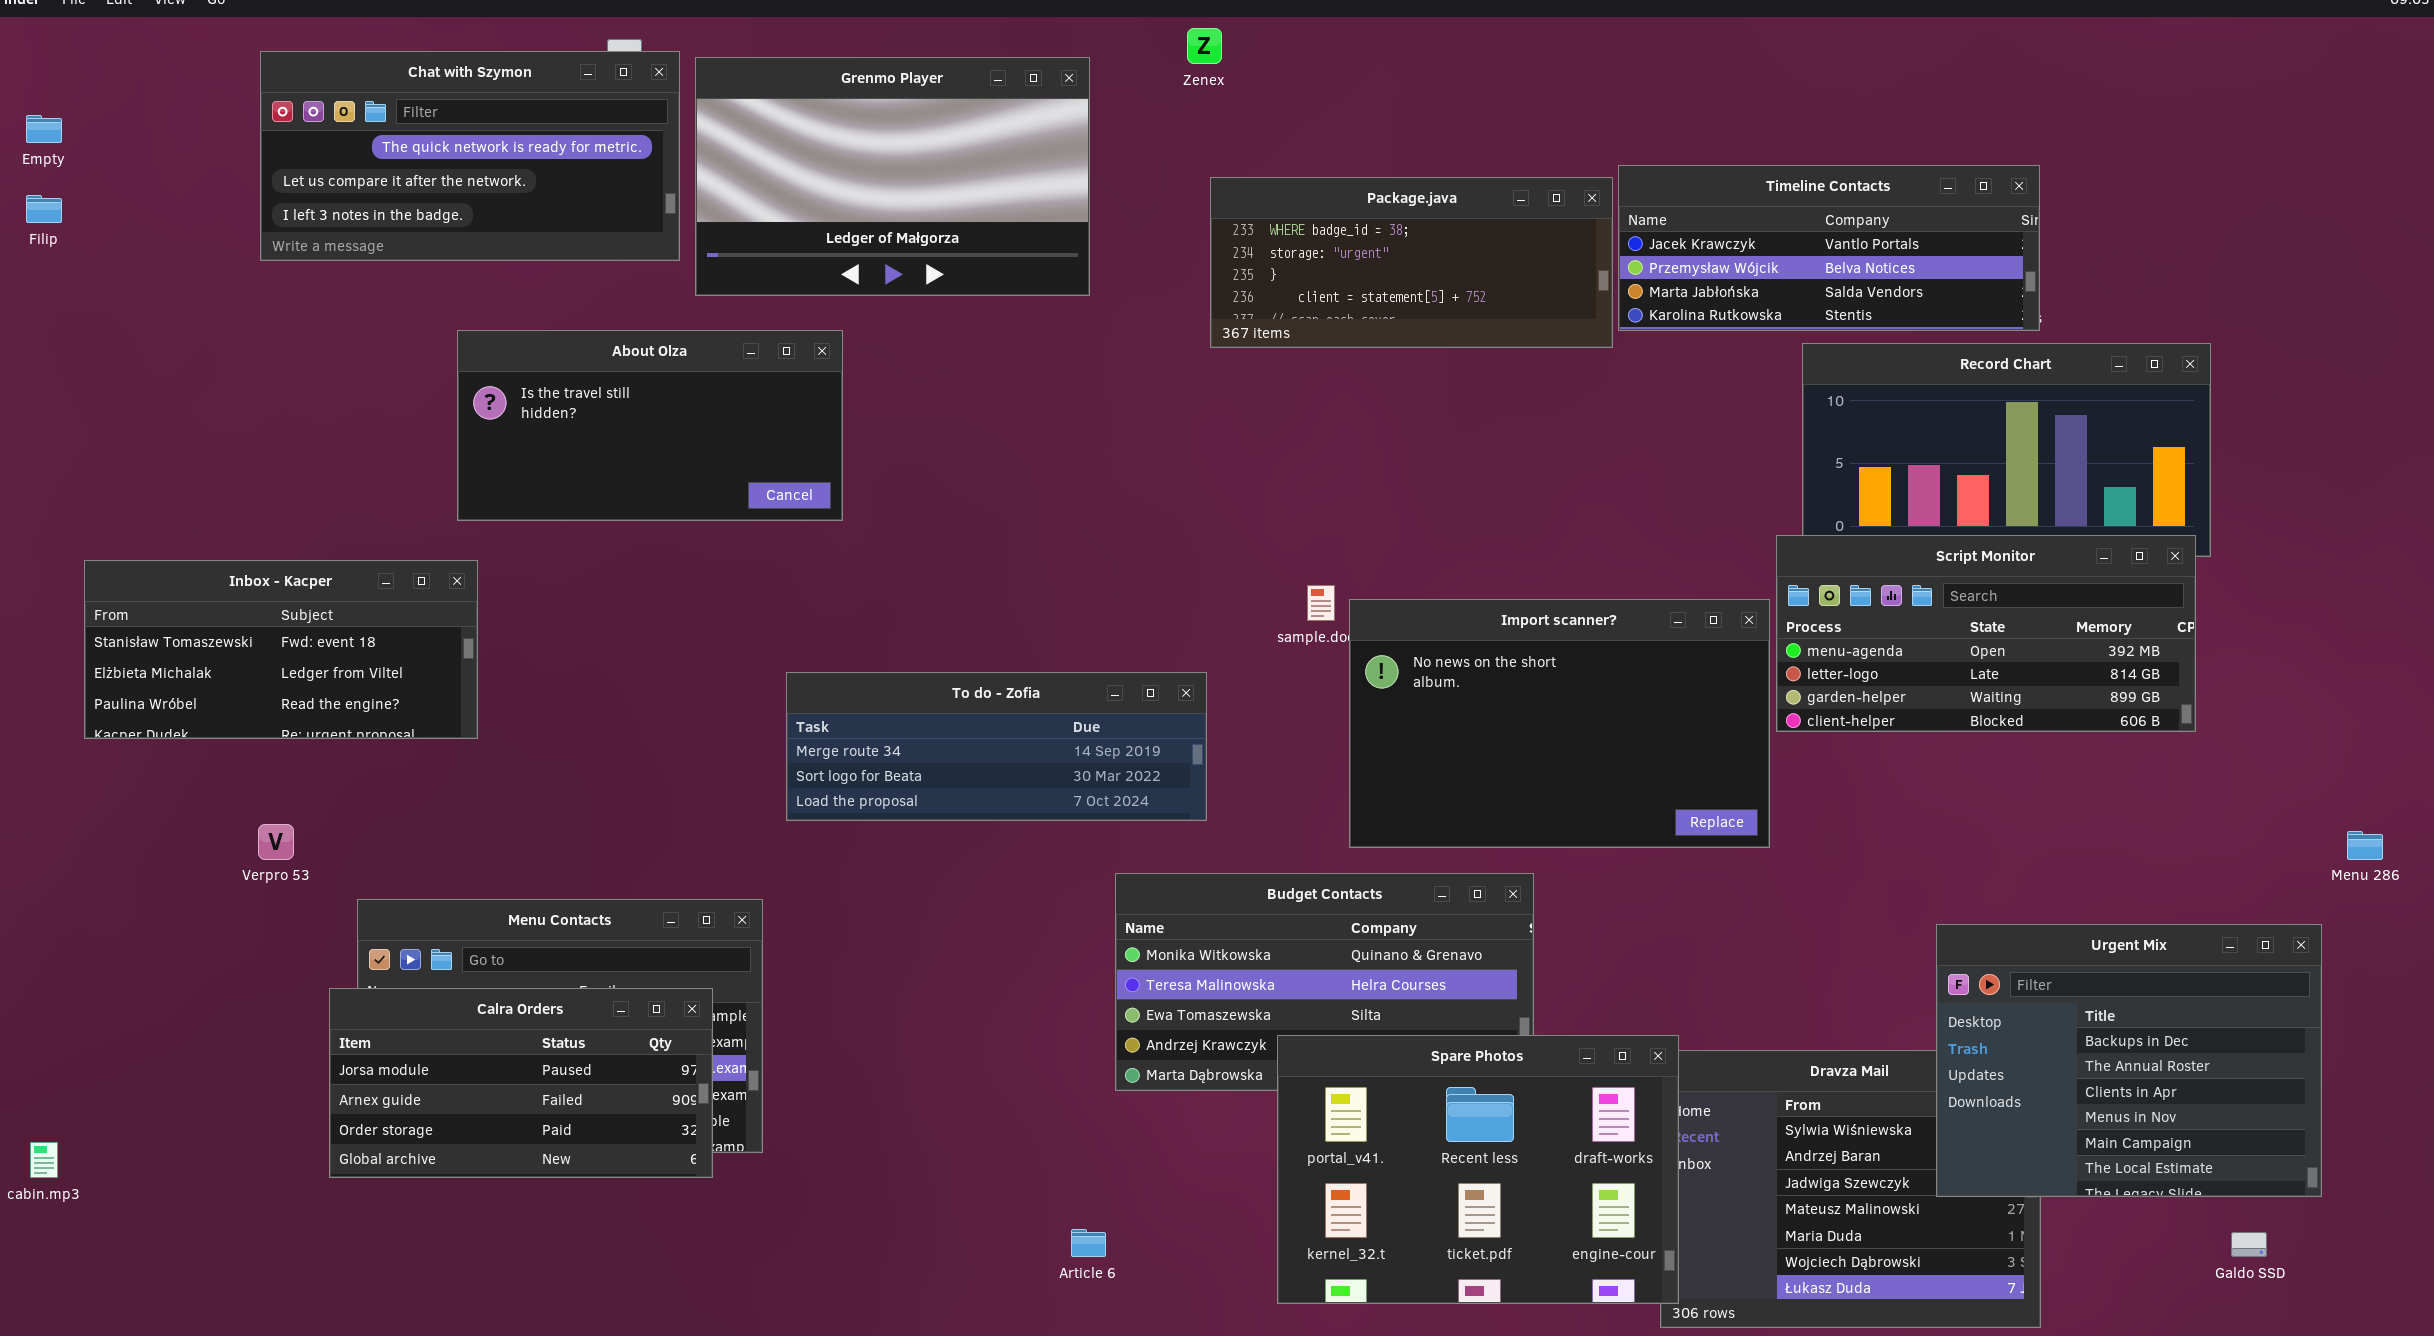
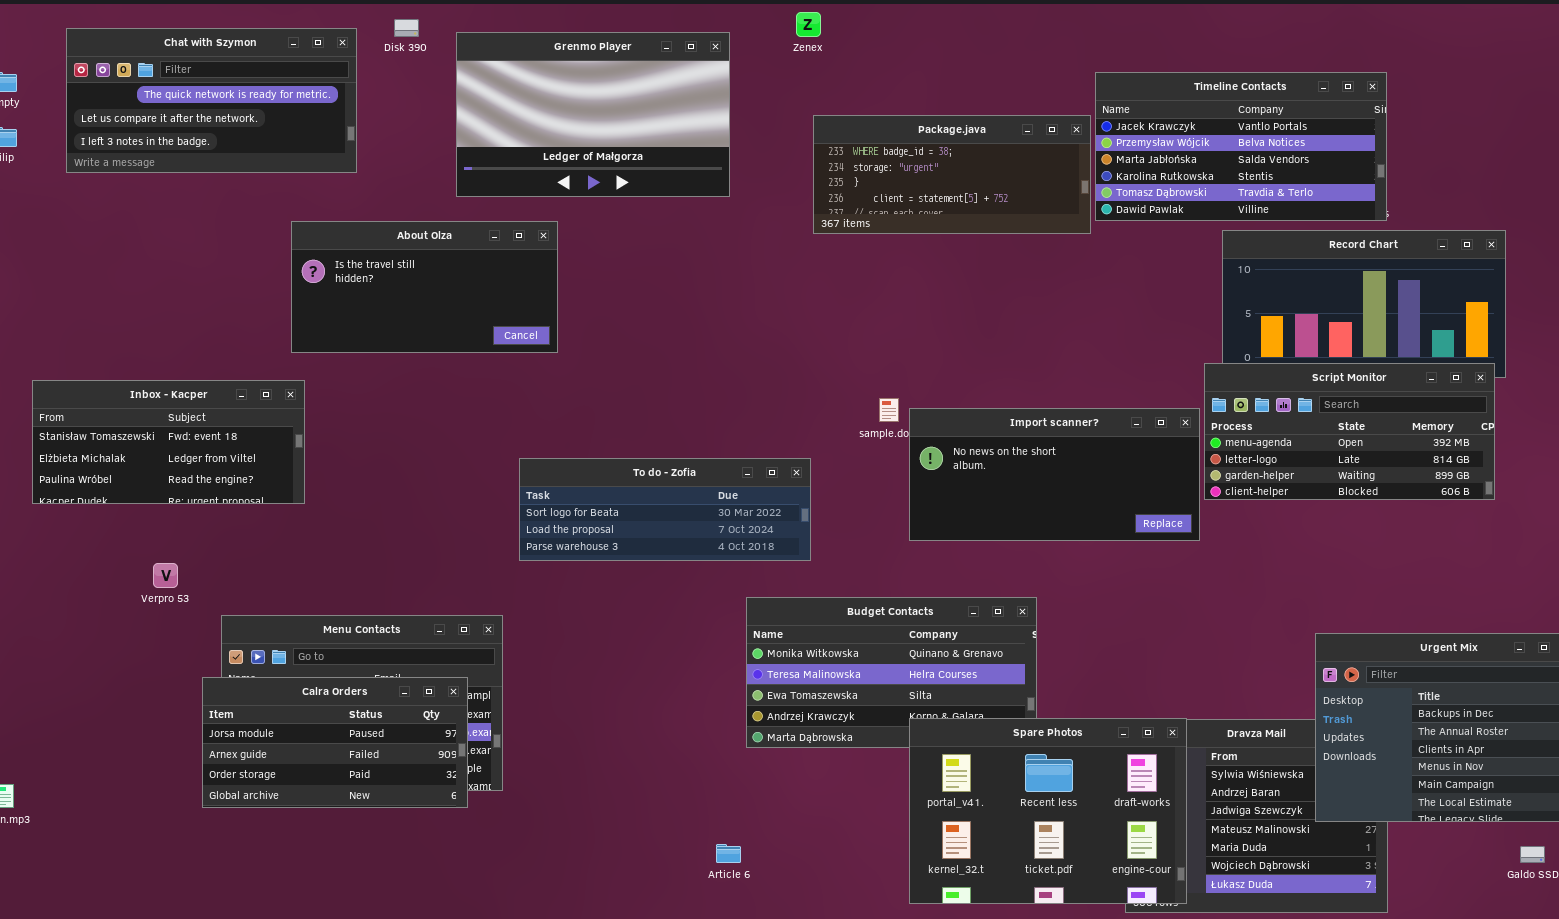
Chat with Szymon: [260,51,680,261] -> [66,28,357,173], moved
Timeline Contacts: [1618,165,2040,331] -> [1095,72,1387,221], resized
Import scanner?: [1349,599,1770,848] -> [909,408,1200,541], resized
To do - Zofia: [786,672,1207,821] -> [519,458,811,561], scrolled down 1 row
Spare Photos: [1277,1035,1679,1304] -> [909,718,1187,904], moved

